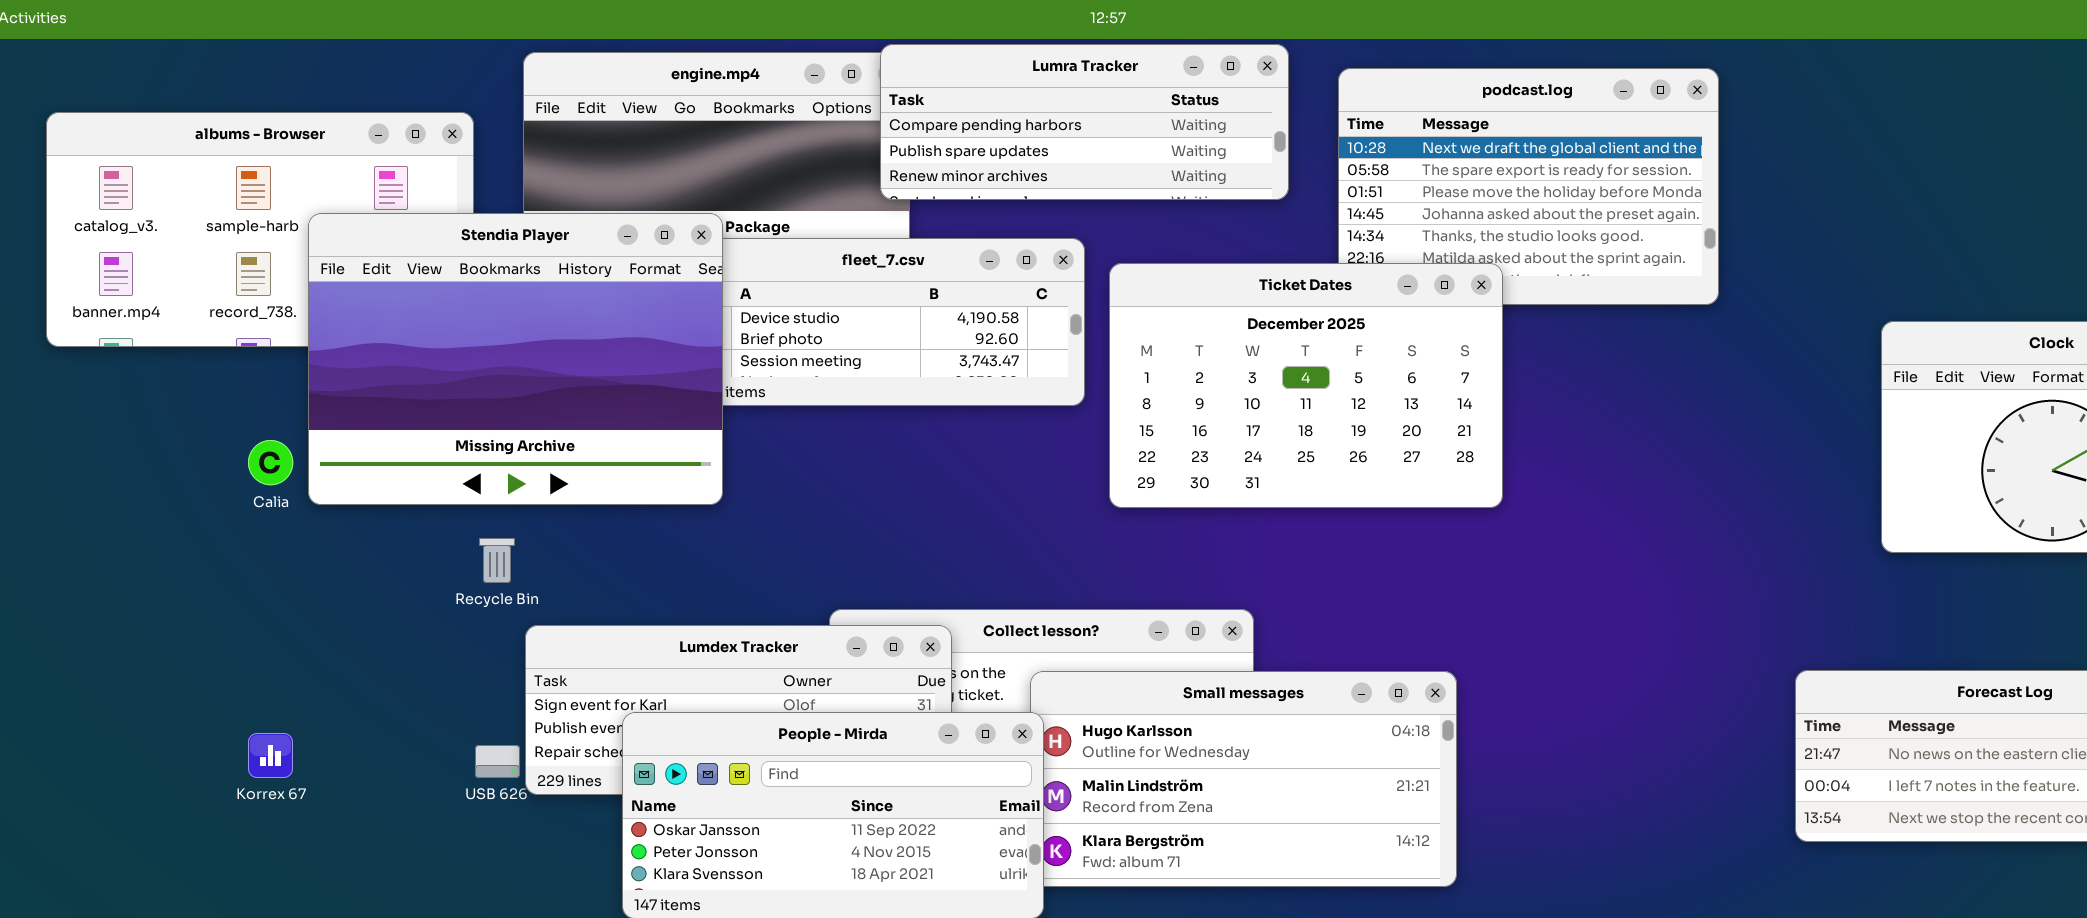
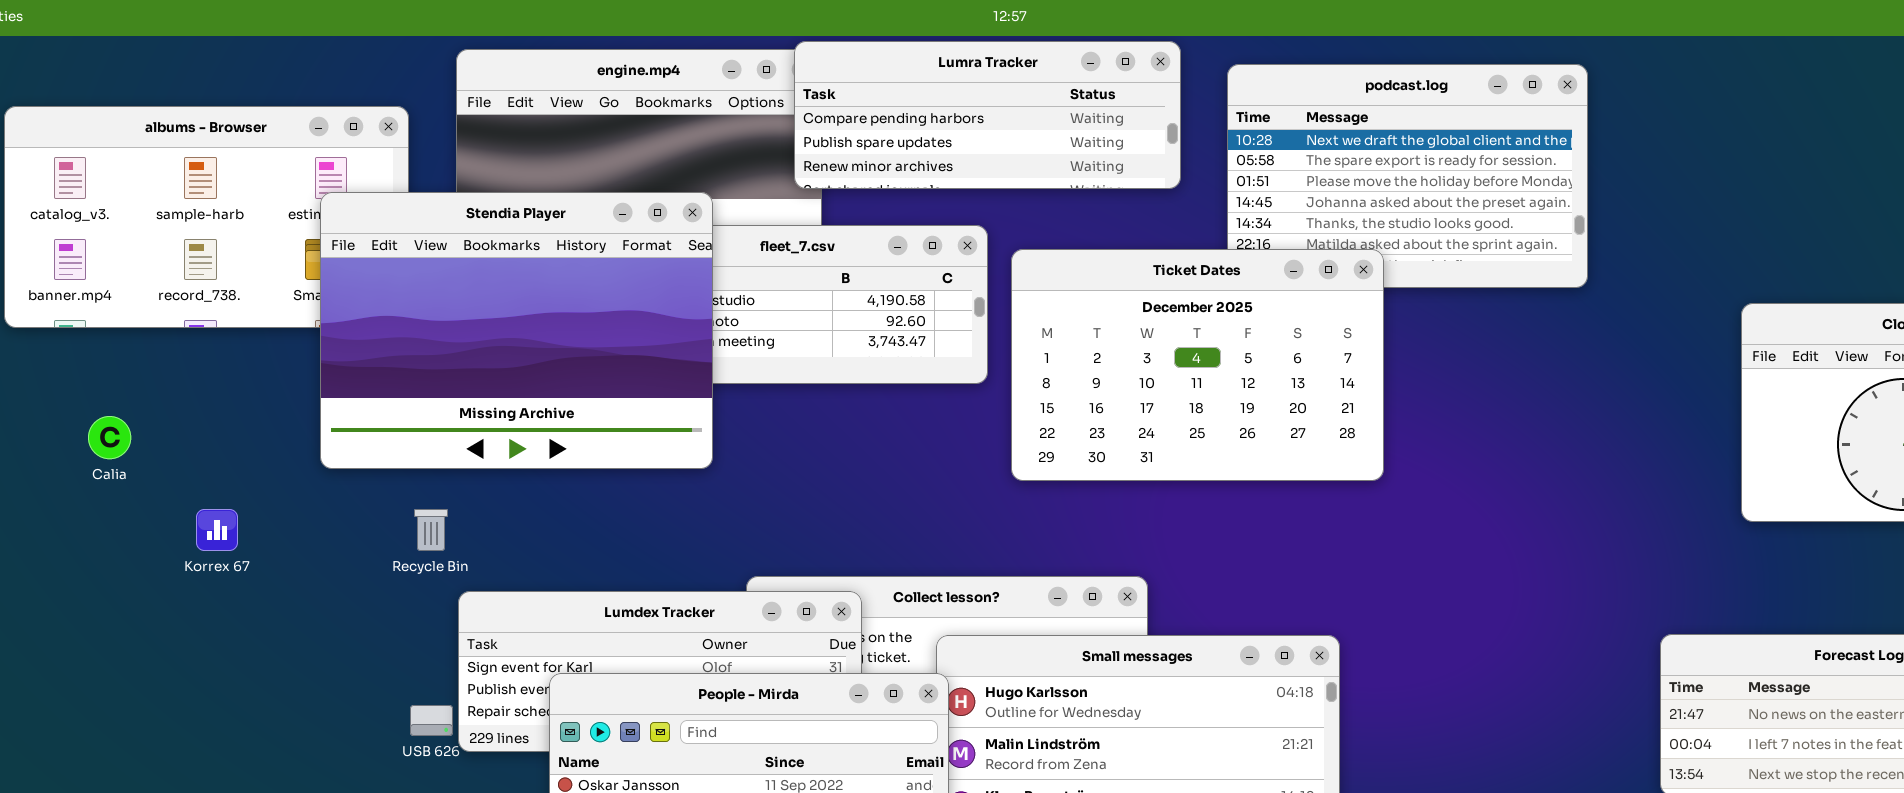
Stendia Player: [308,213,723,505] -> [320,192,713,469], moved
Calia: [248,440,293,485] -> [88,416,131,459], moved
Korrex 67: [248,733,293,778] -> [196,509,238,551], moved

